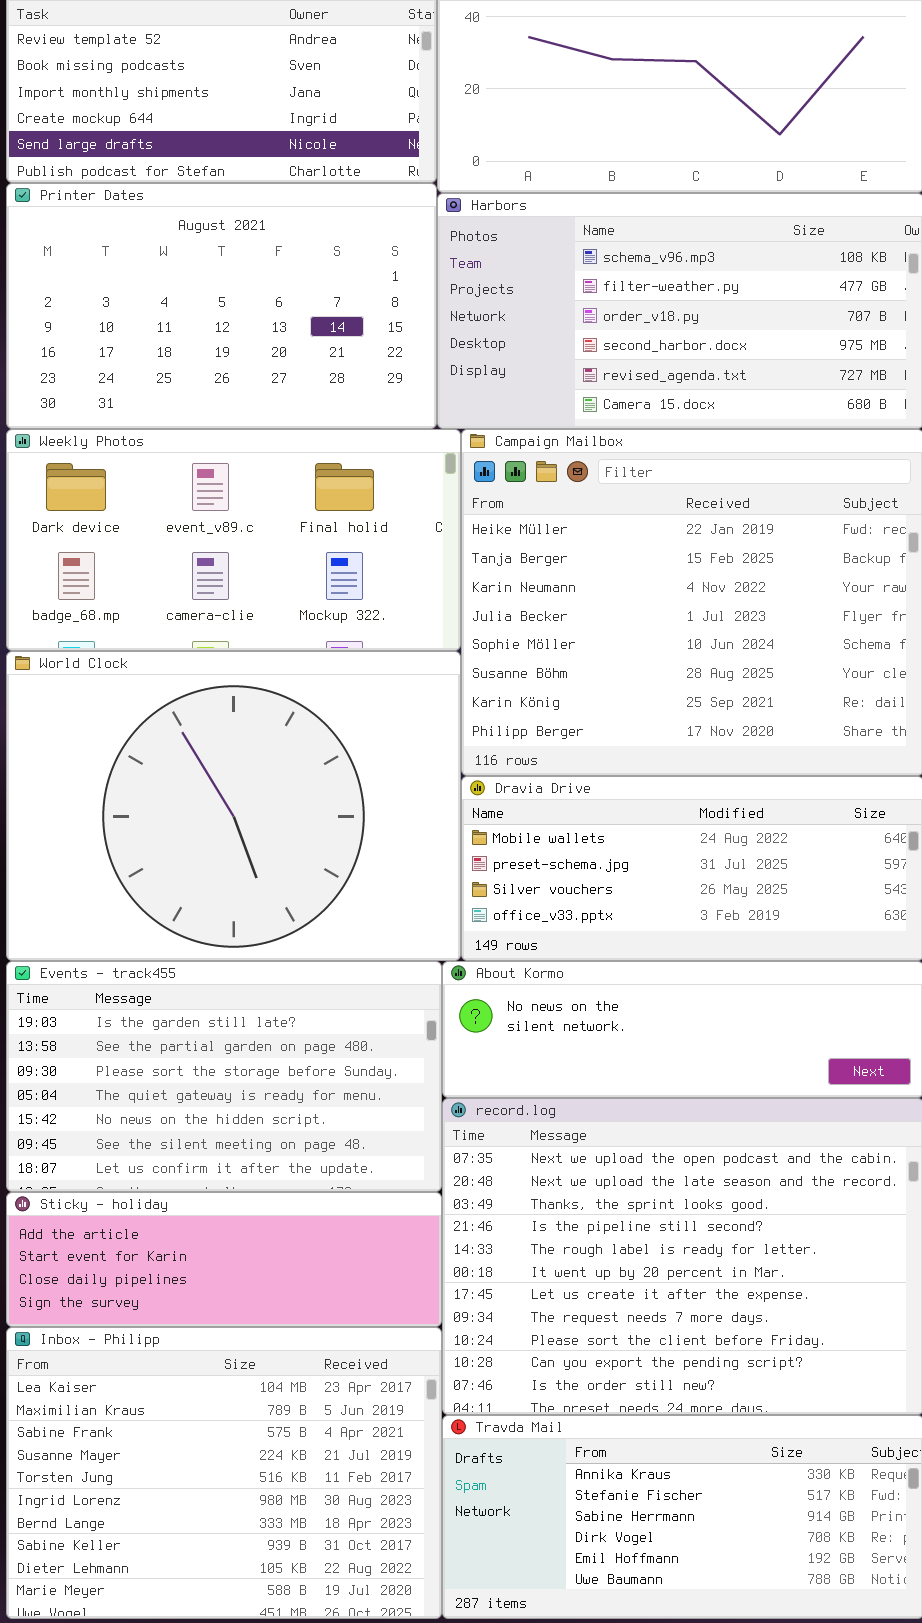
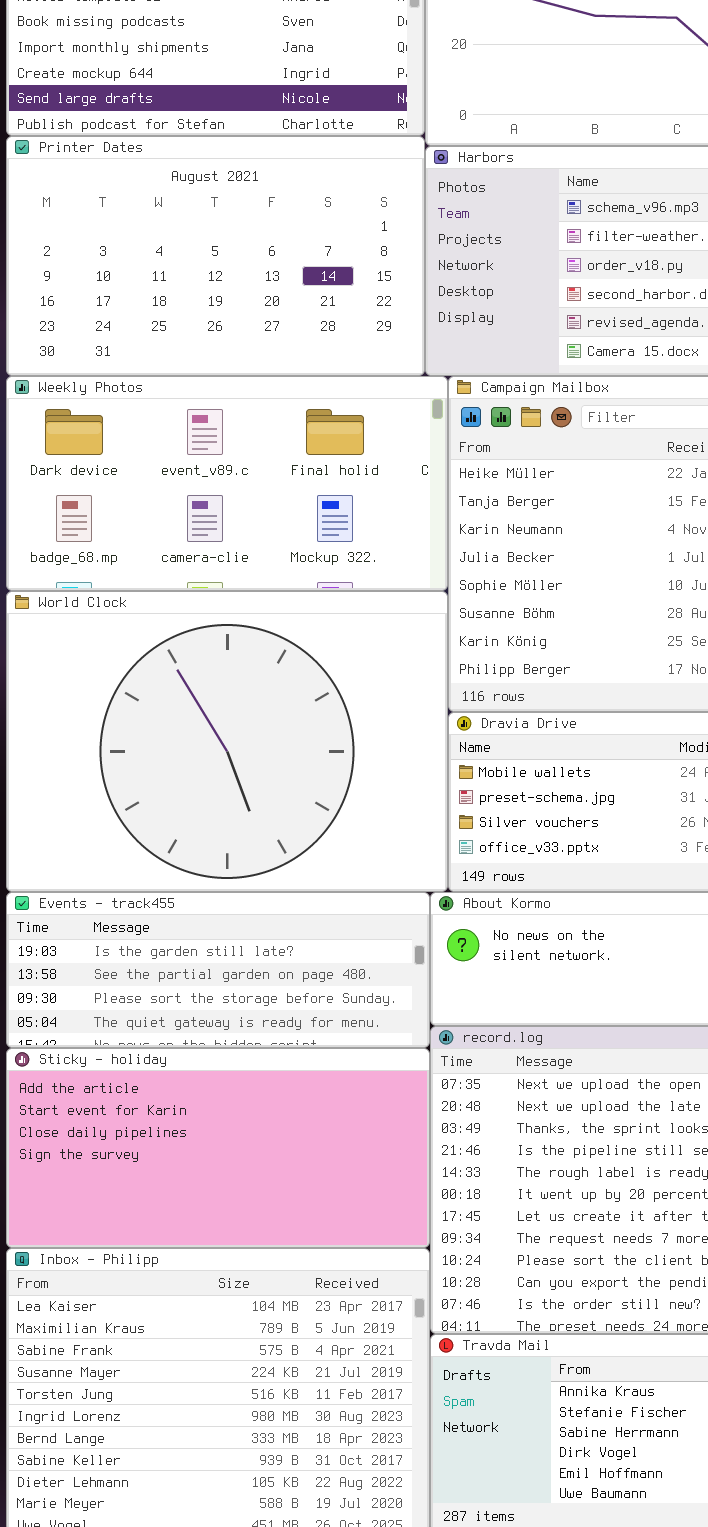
Events - track455: [6,961,442,1192] -> [6,892,430,1048], resized
Sticky - holiday: [6,1192,442,1327] -> [6,1048,430,1248], resized

